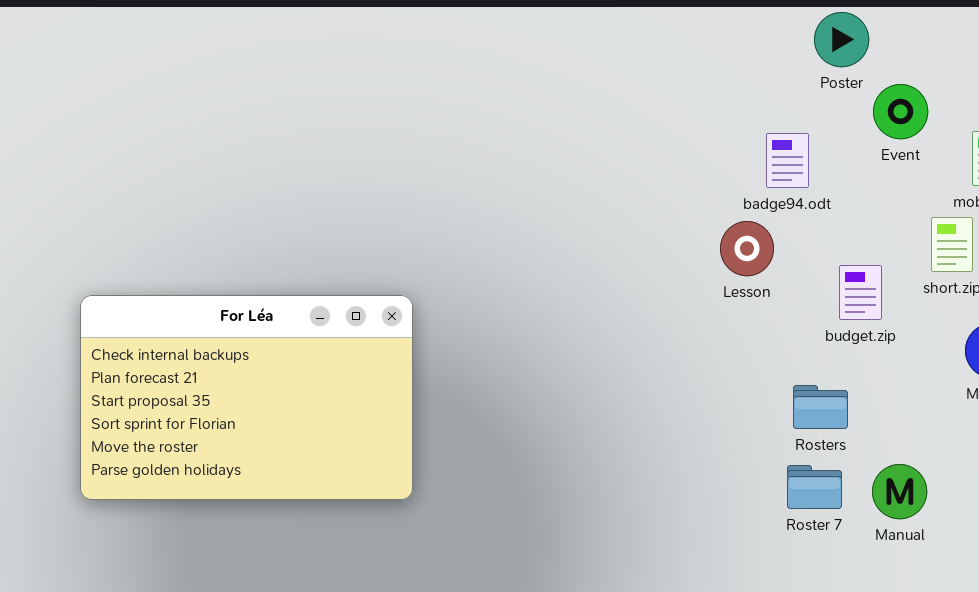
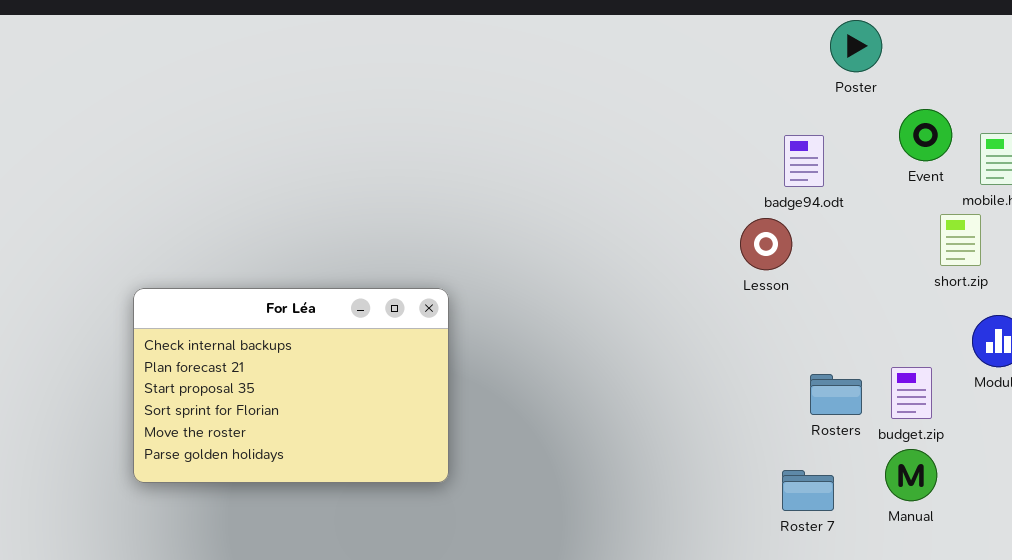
Event: [873,84,928,139] -> [899,109,952,161], moved
budget.zip: [839,265,882,320] -> [891,367,932,419], moved
Roster 7: [787,465,842,509] -> [782,470,834,511], moved

